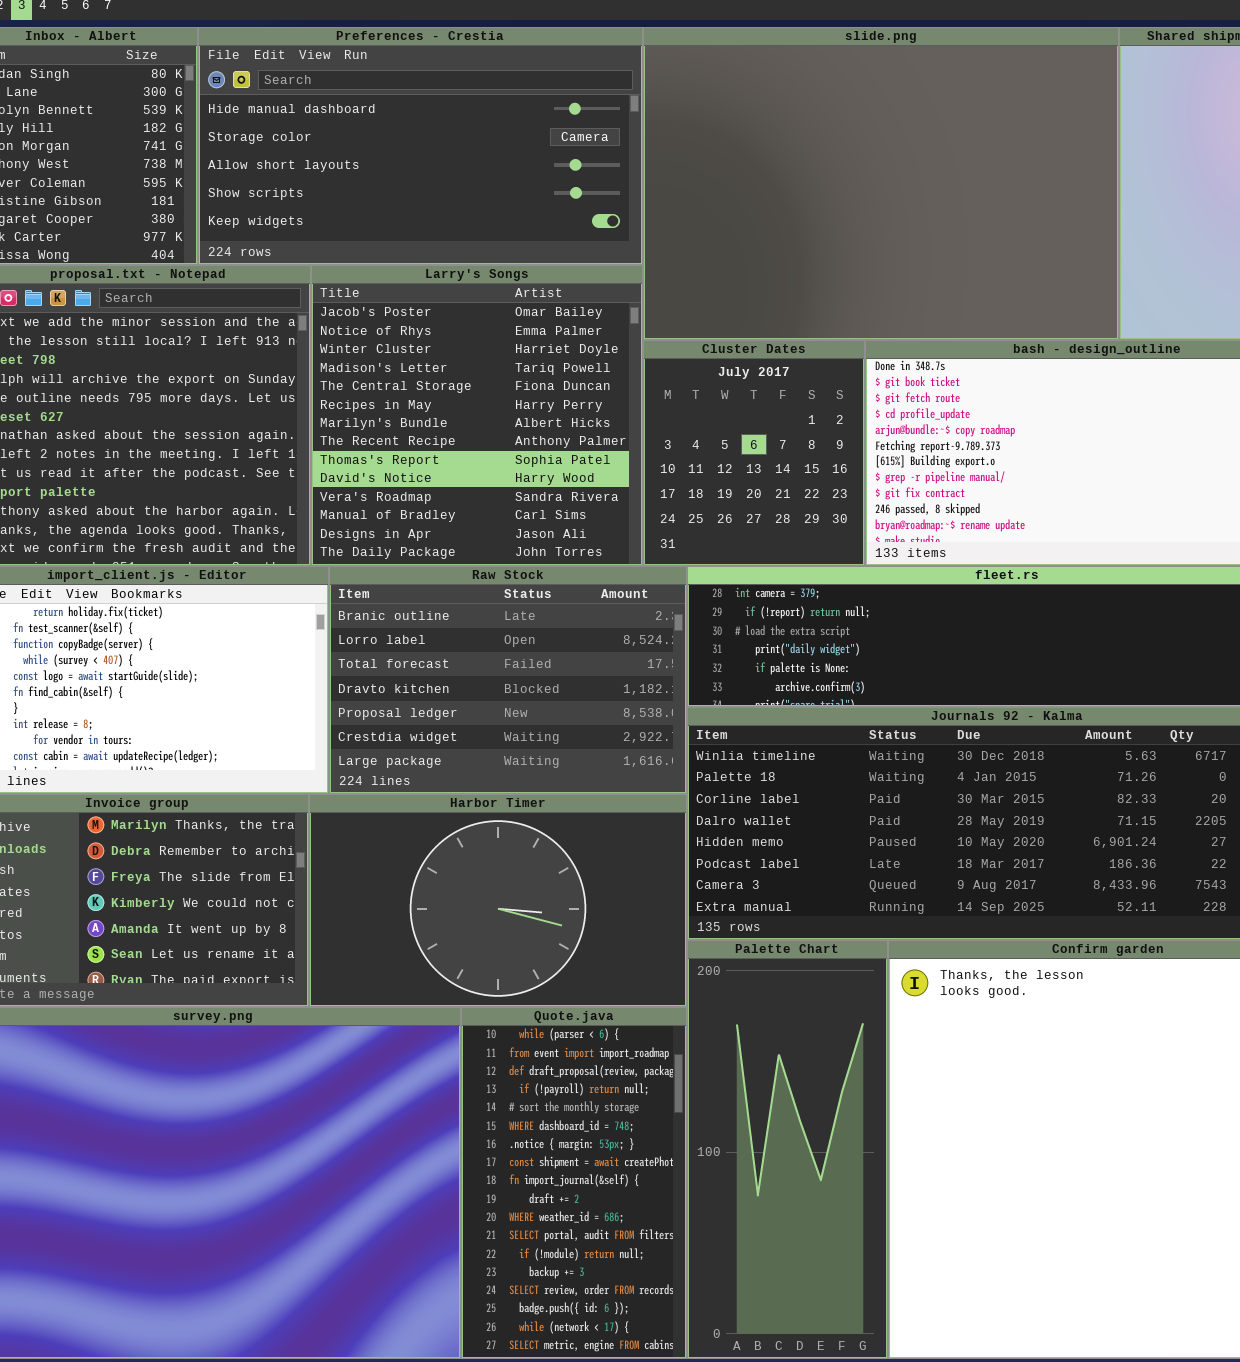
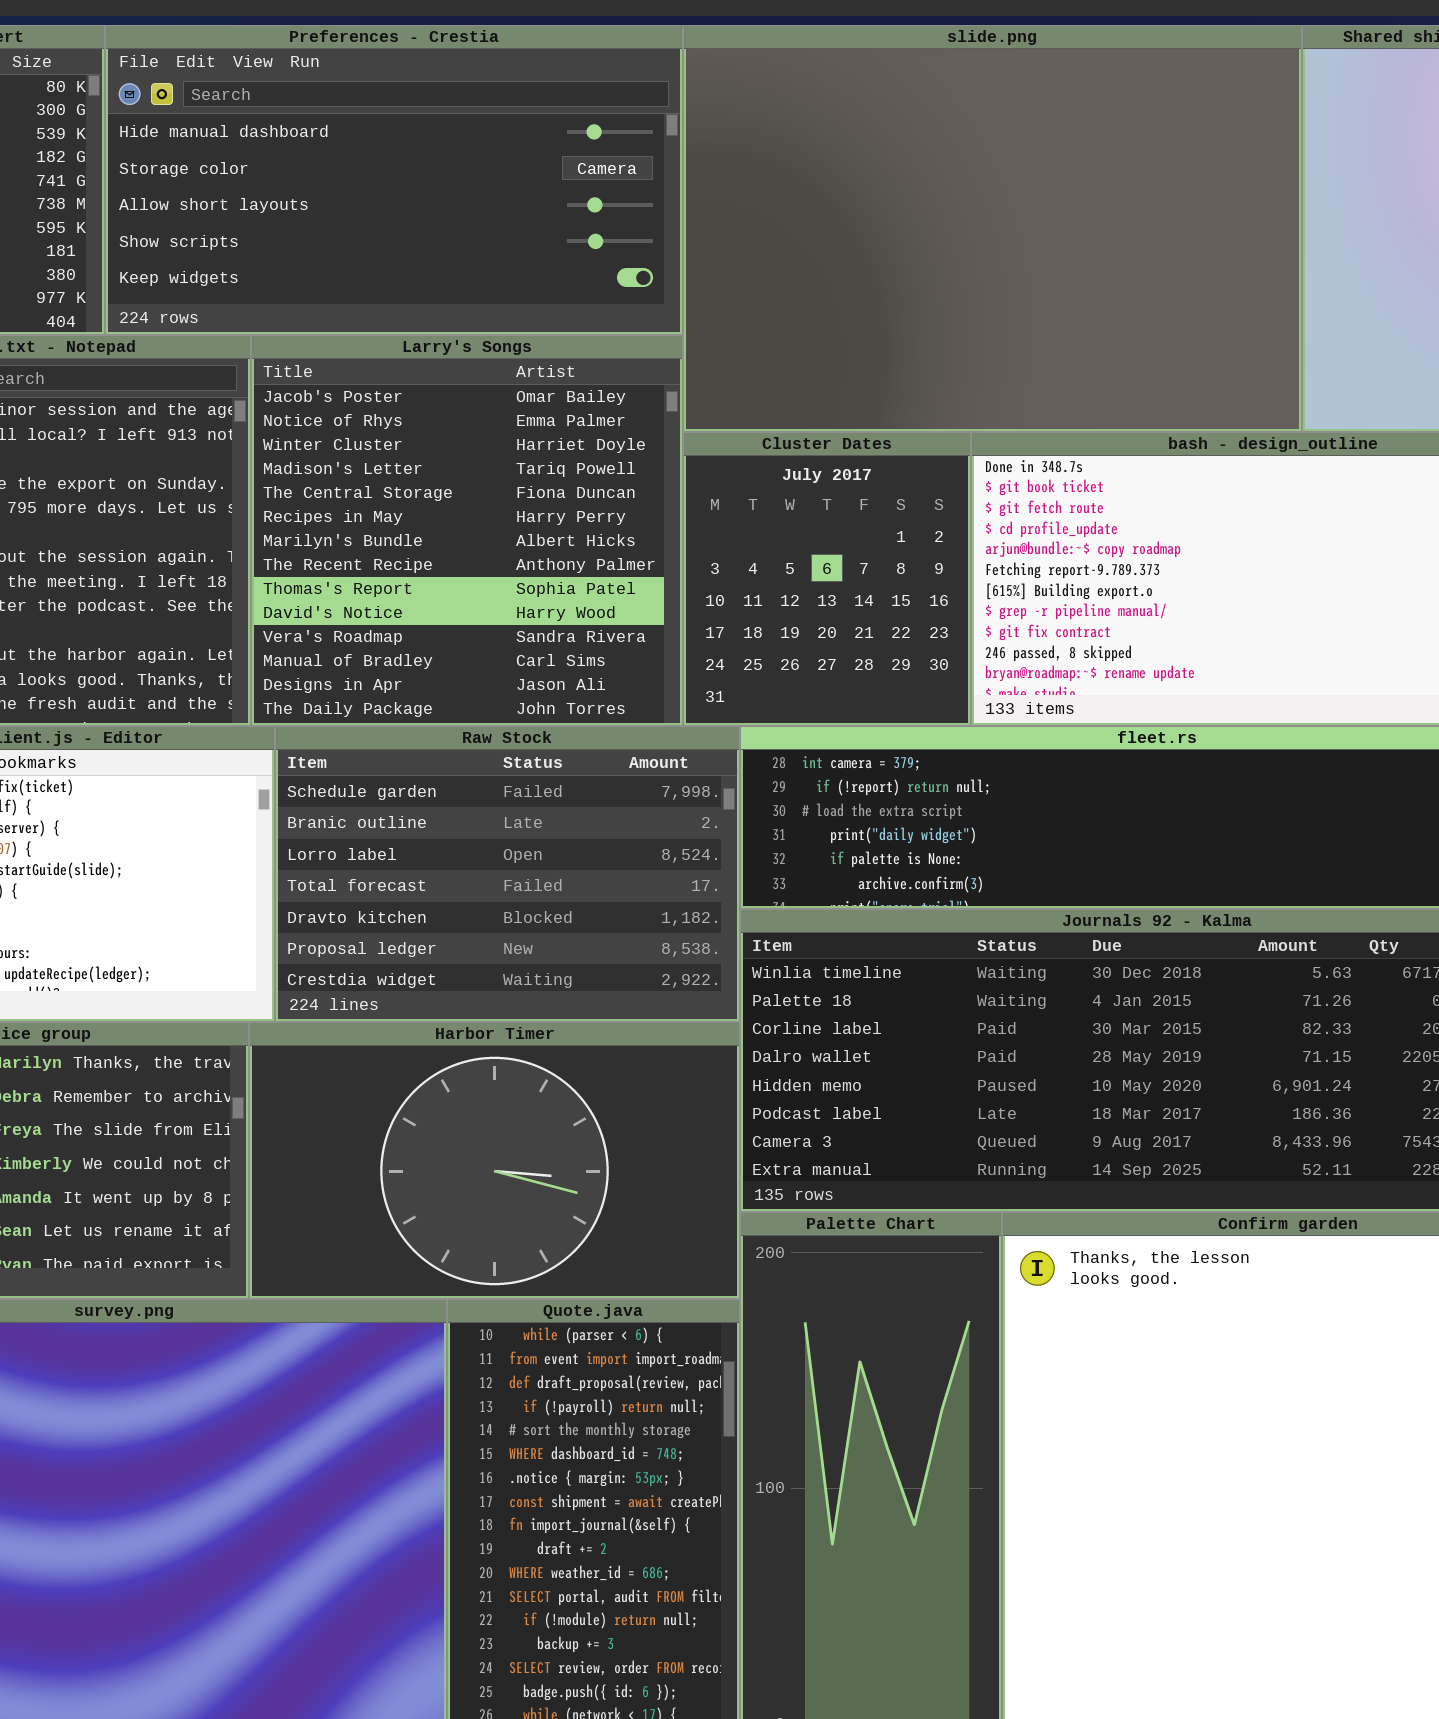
Raw Stock: [329,566,687,794] -> [275,726,740,1022], scrolled up 1 row

